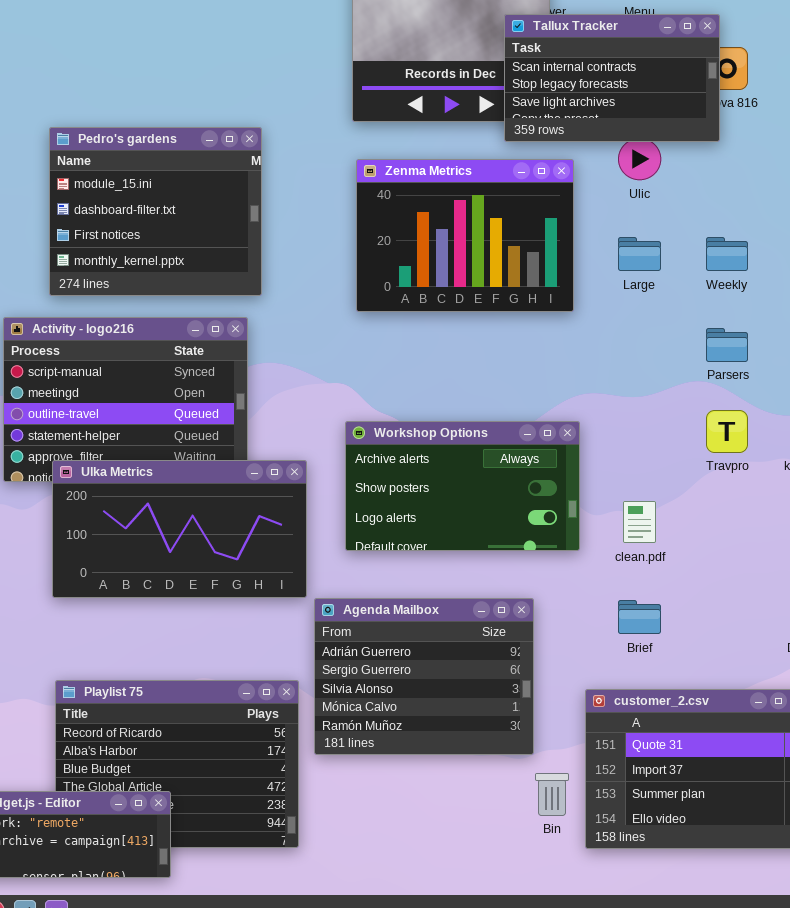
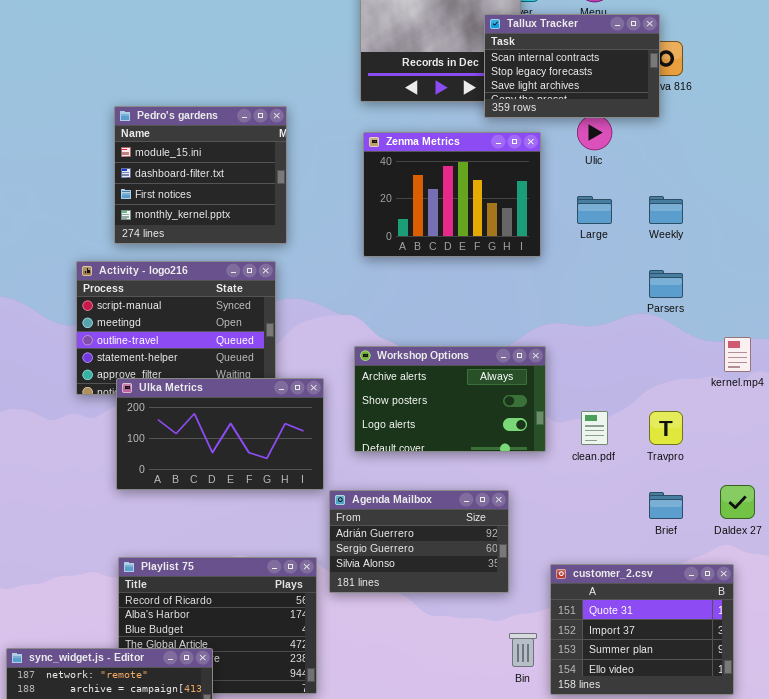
Travpro: [706,410,748,453] -> [649,411,683,445], moved
Agenda Mailbox: [314,598,534,755] -> [329,490,509,593], resized
Brief: [618,600,661,634] -> [649,492,683,519], moved

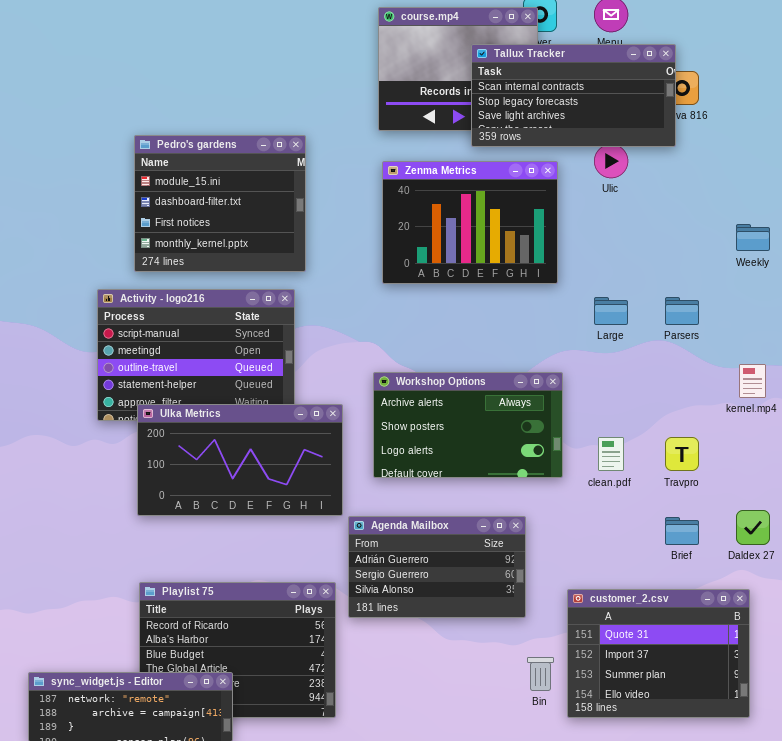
Tallux Tracker: [484,14,660,118] -> [471,44,676,147], resized
Large: [577,196,612,224] -> [594,297,628,325], moved
Weekly: [649,196,683,224] -> [736,224,770,251], moved

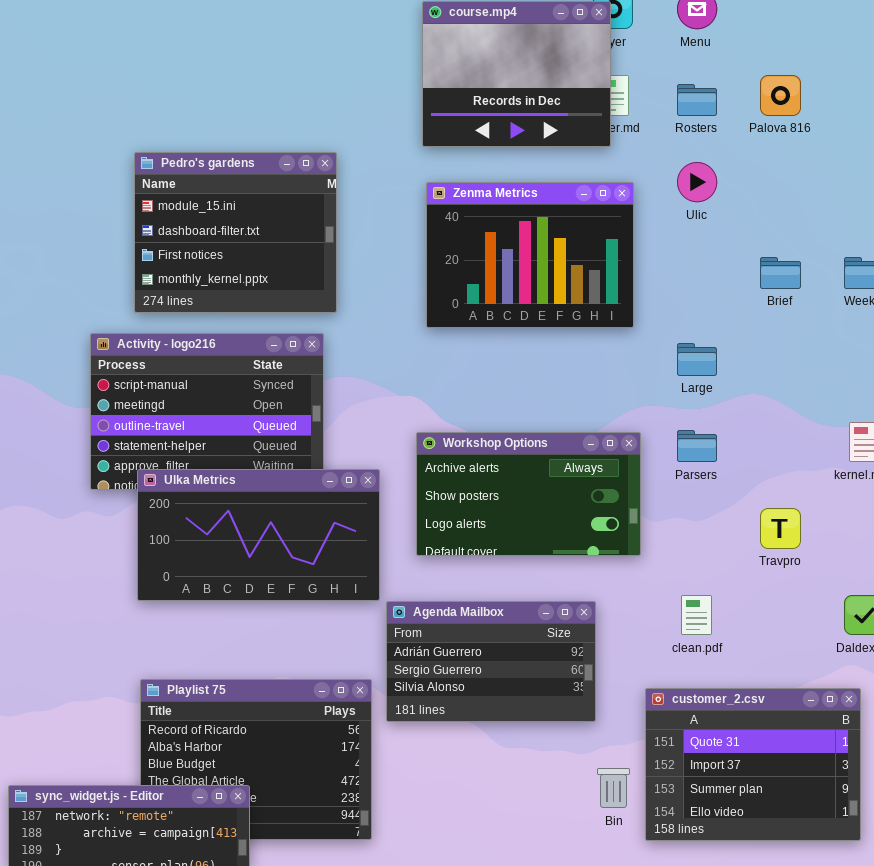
Tallux Tracker: [471,44,676,147] -> none, closed
Parsers: [665,297,699,325] -> [677,430,717,462], moved
clean.pdf: [598,437,624,471] -> [681,595,712,635], moved
Brief: [665,517,699,545] -> [760,257,801,289], moved

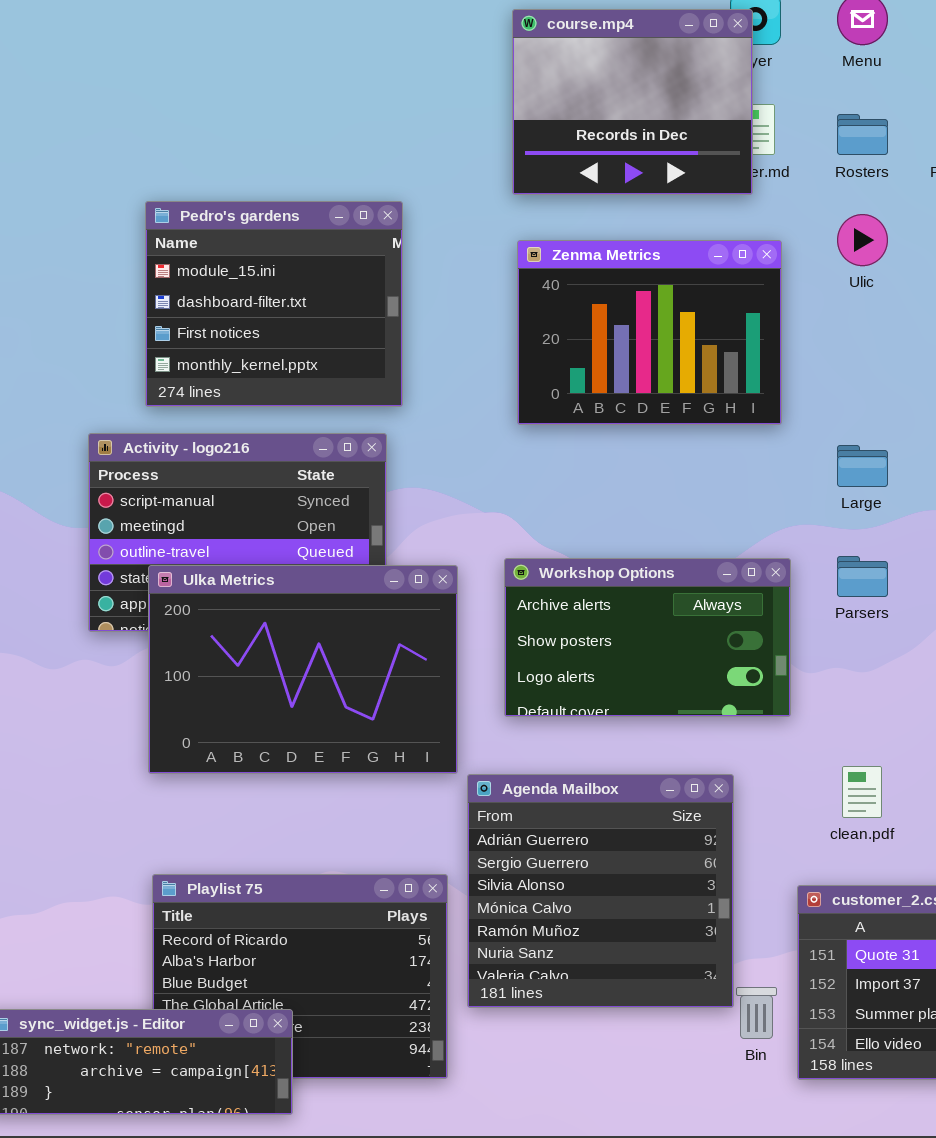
Ulka Metrics: [137,469,380,601] -> [148,565,458,774], resized
Agenda Mailbox: [386,601,596,722] -> [467,774,734,1008], resized

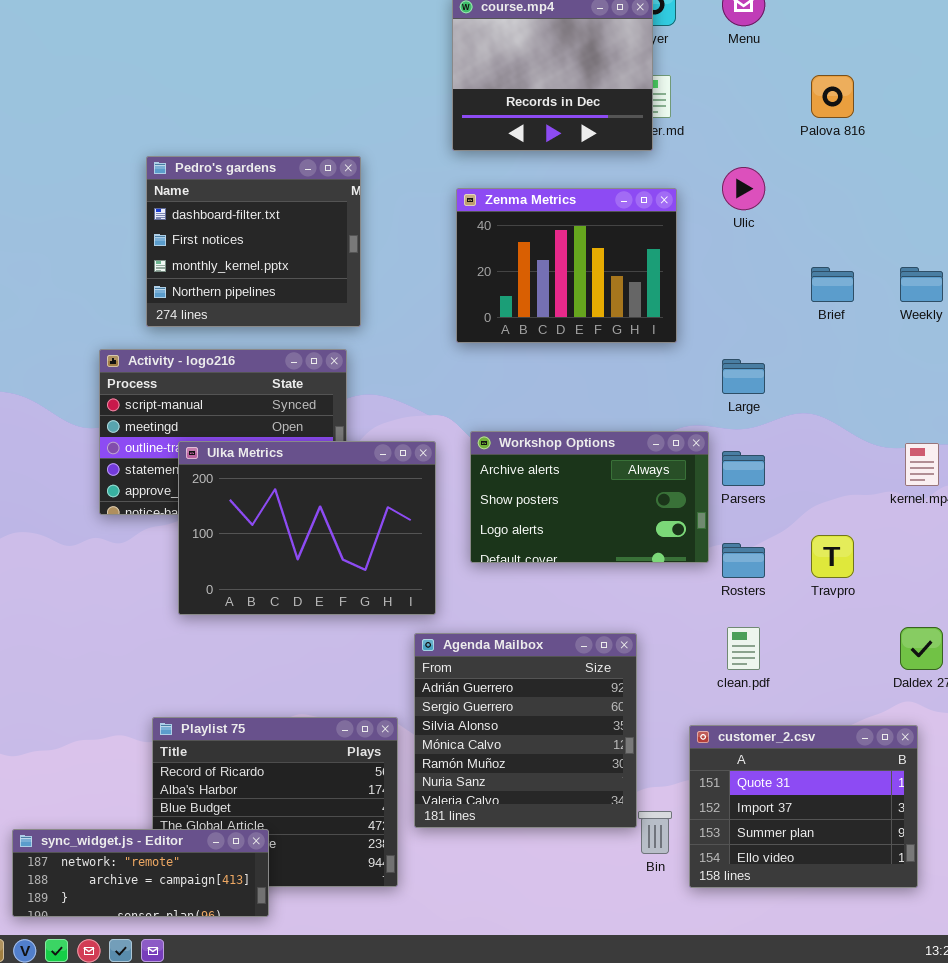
Rosters: [837,114,888,155] -> [722,543,765,578], moved
Pedro's gardens: [145,201,403,407] -> [146,156,361,327], scrolled down 1 row
Workshop Options: [504,558,791,717] -> [470,431,709,563], moved
Ulka Metrics: [148,565,458,774] -> [178,441,436,615], moved

